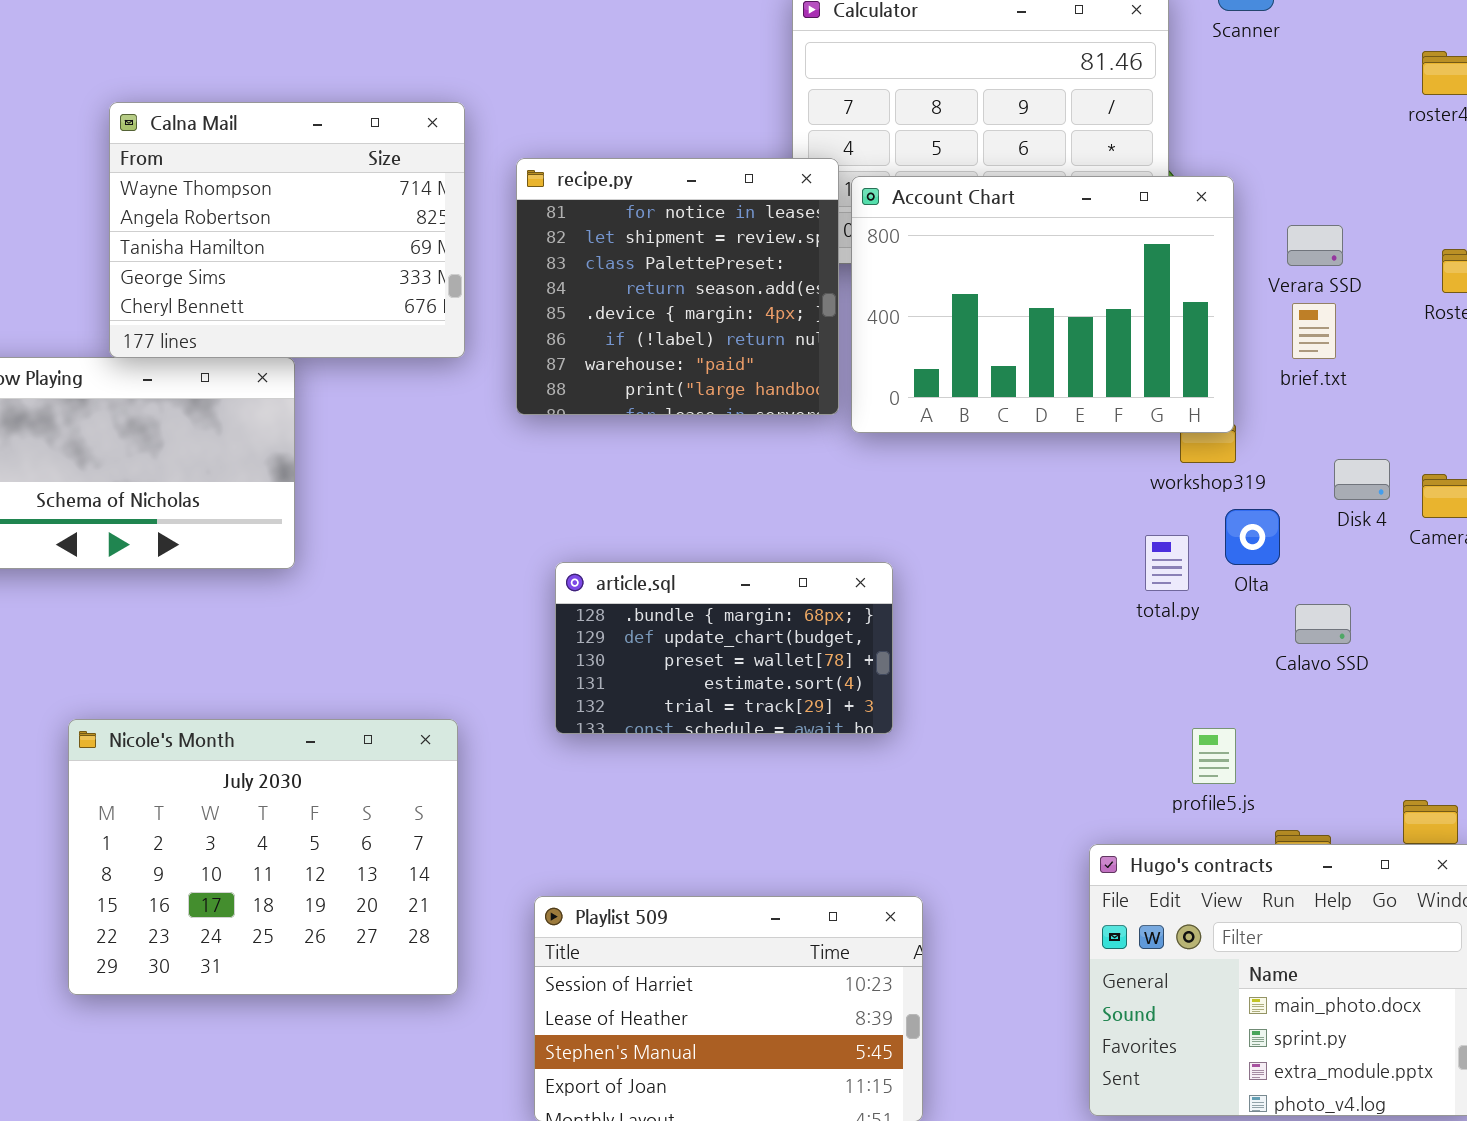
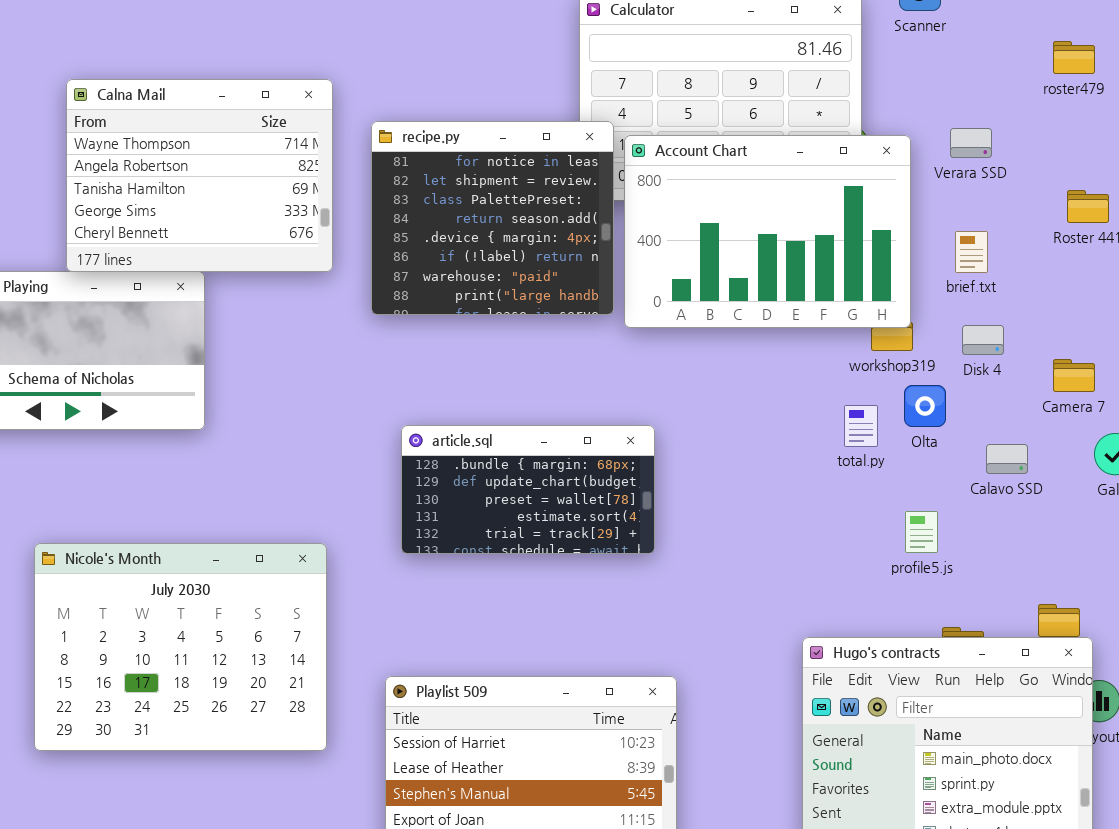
Verara SSD: [1287,225,1343,266] -> [950,128,992,158], moved
Disk 4: [1334,459,1390,500] -> [962,325,1004,355], moved
Calavo SSD: [1295,604,1351,644] -> [986,444,1028,474], moved
profile5.js: [1192,728,1236,784] -> [905,511,938,553], moved

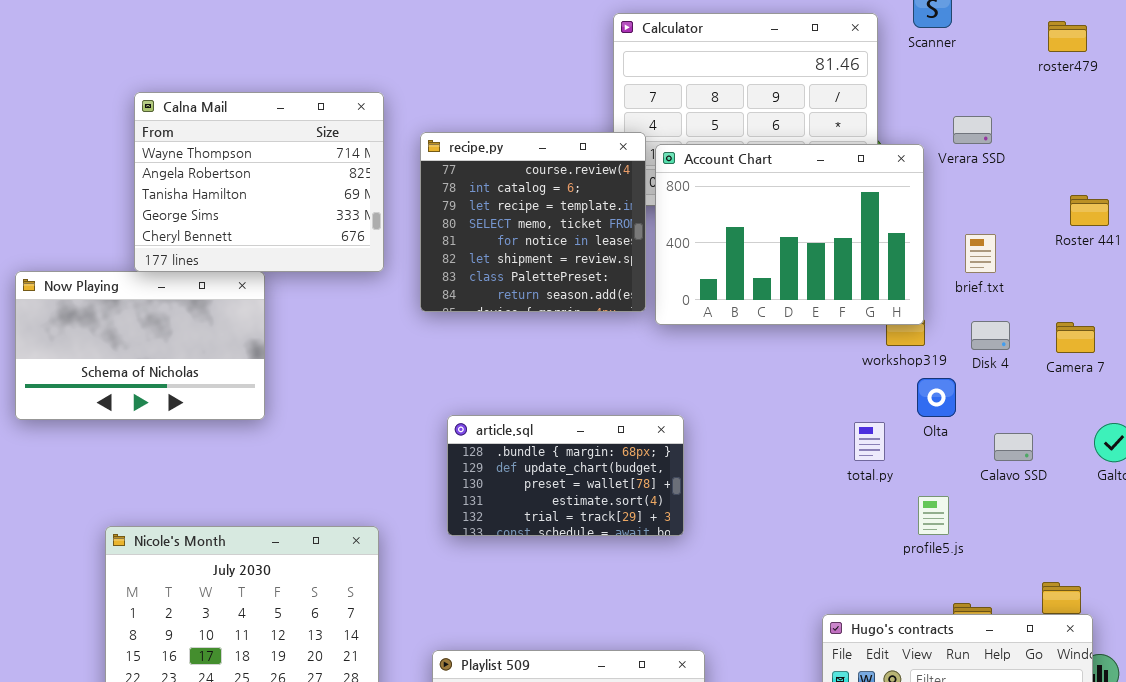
roster479: [1053,41,1095,74] -> [1048,21,1087,52], moved
recipe.py: [371,121,614,315] -> [420,132,646,312], scrolled up 4 rows
Verara SSD: [950,128,992,158] -> [953,116,992,144], moved
Camera 7: [1053,359,1095,392] -> [1056,322,1095,353], moved
total.py: [844,405,878,447] -> [854,422,885,461], moved

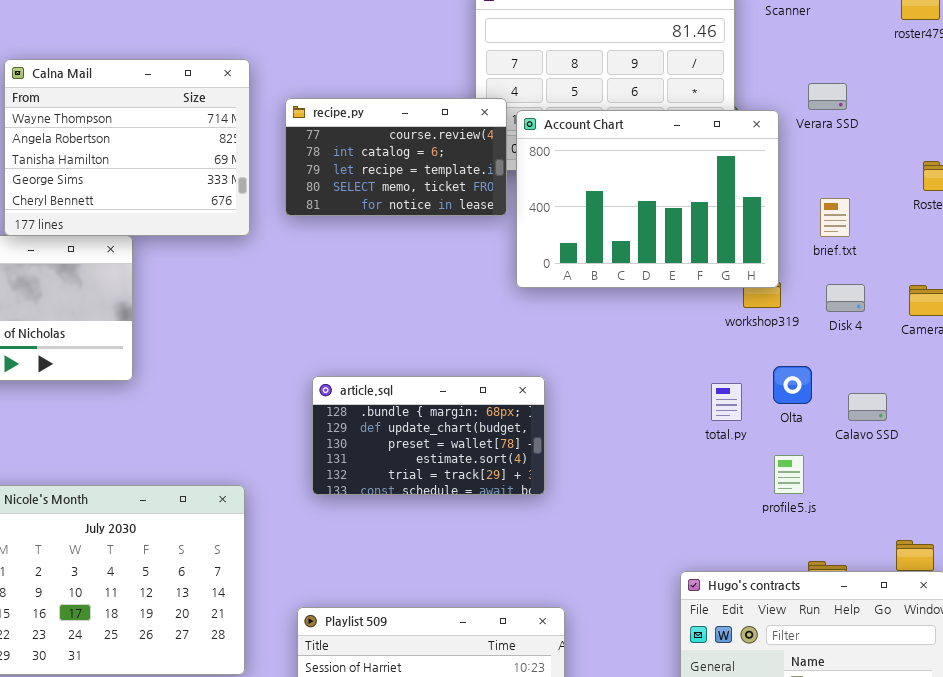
recipe.py: [420,132,646,312] -> [285,98,507,216], resized
Olta: [917,378,956,417] -> [773,366,812,404], moved

